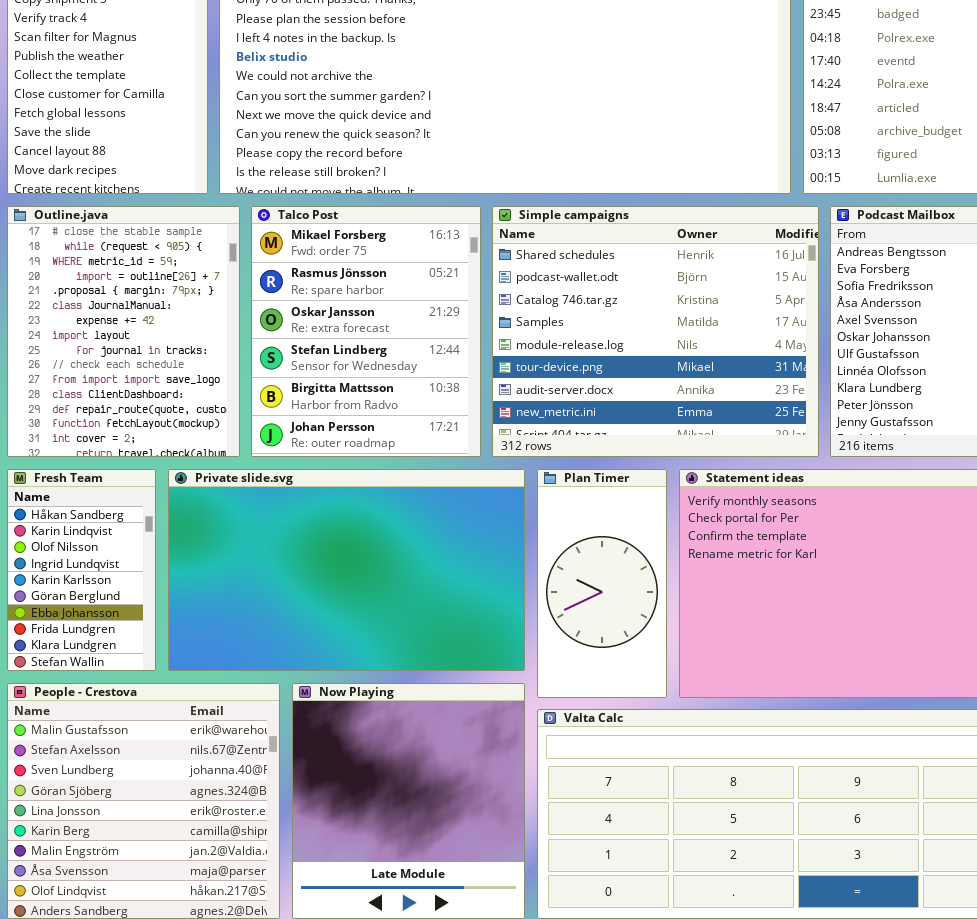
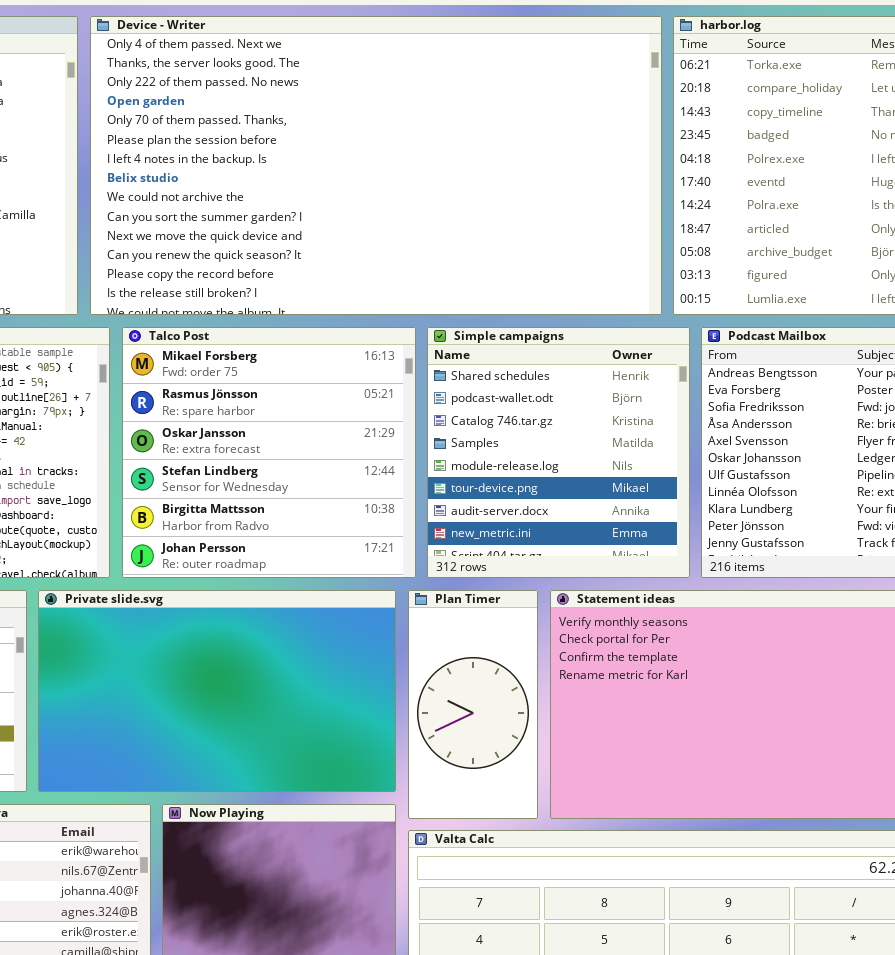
Talco Post: [251,206,481,457] -> [122,327,416,578], resized
Simple campaigns: [492,206,819,457] -> [427,327,690,578], resized

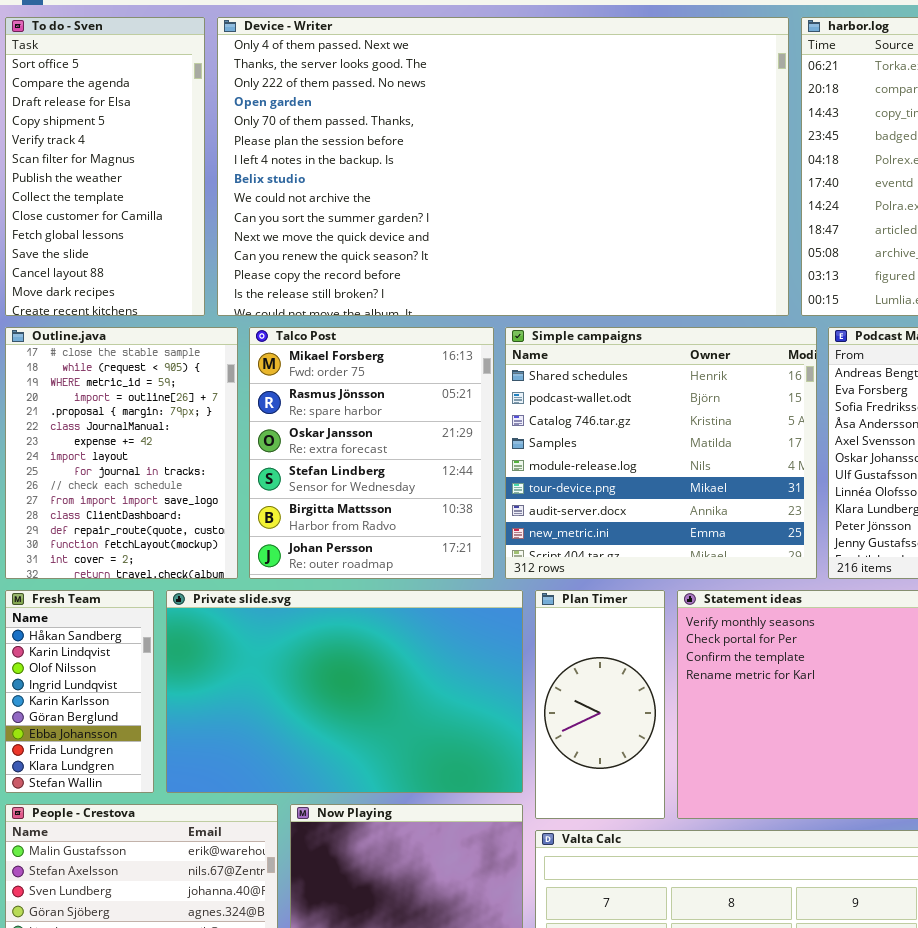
Talco Post: [122,327,416,578] -> [249,327,494,579], resized
Simple campaigns: [427,327,690,578] -> [505,327,817,579], resized

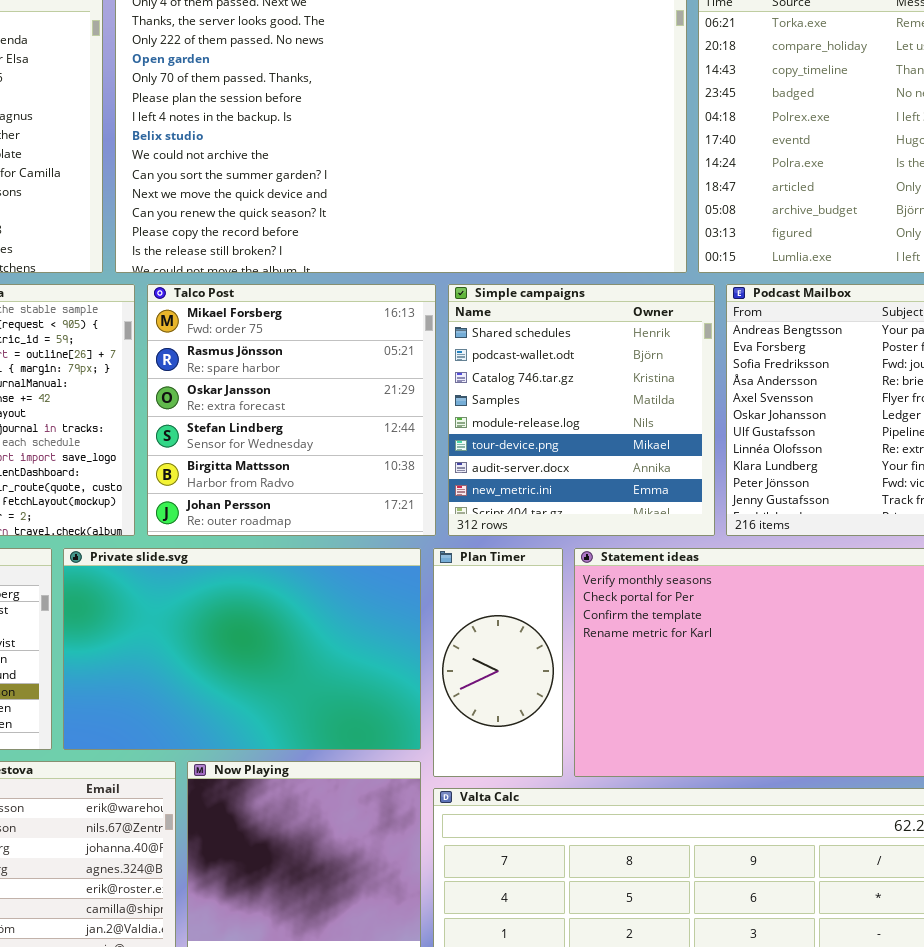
Talco Post: [249,327,494,579] -> [147,284,436,536], resized
Simple campaigns: [505,327,817,579] -> [448,284,715,536], resized

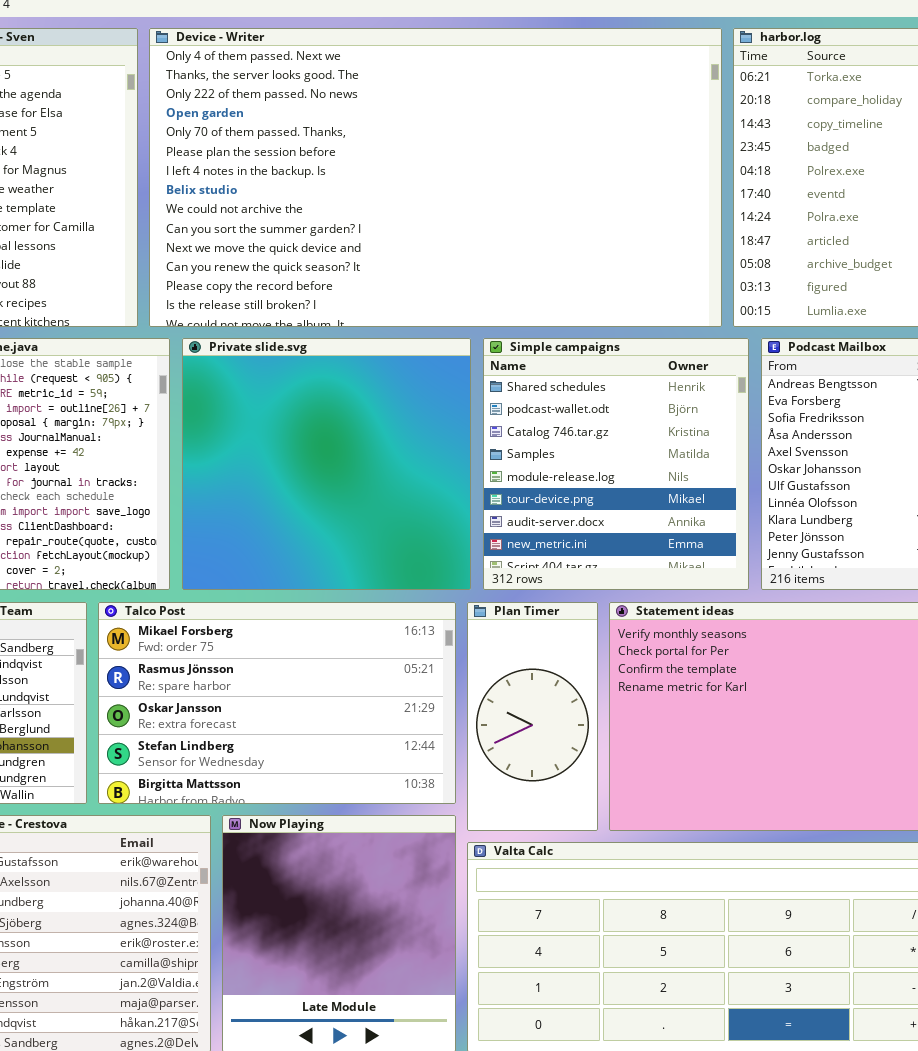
Talco Post: [147,284,436,536] -> [98,602,456,804], moved, resized
Private slide.svg: [63,548,421,750] -> [182,338,471,590], moved, resized

